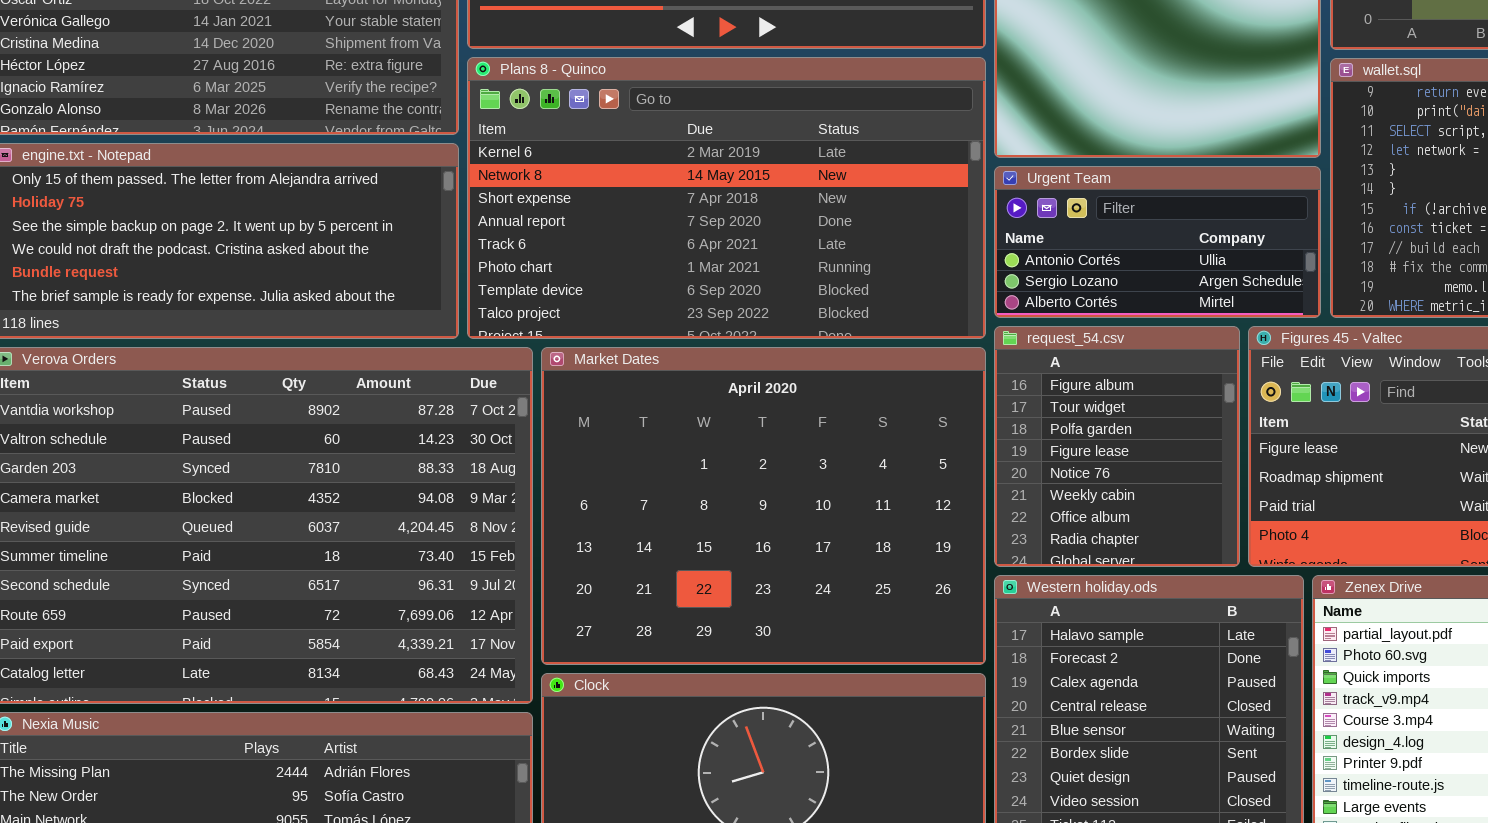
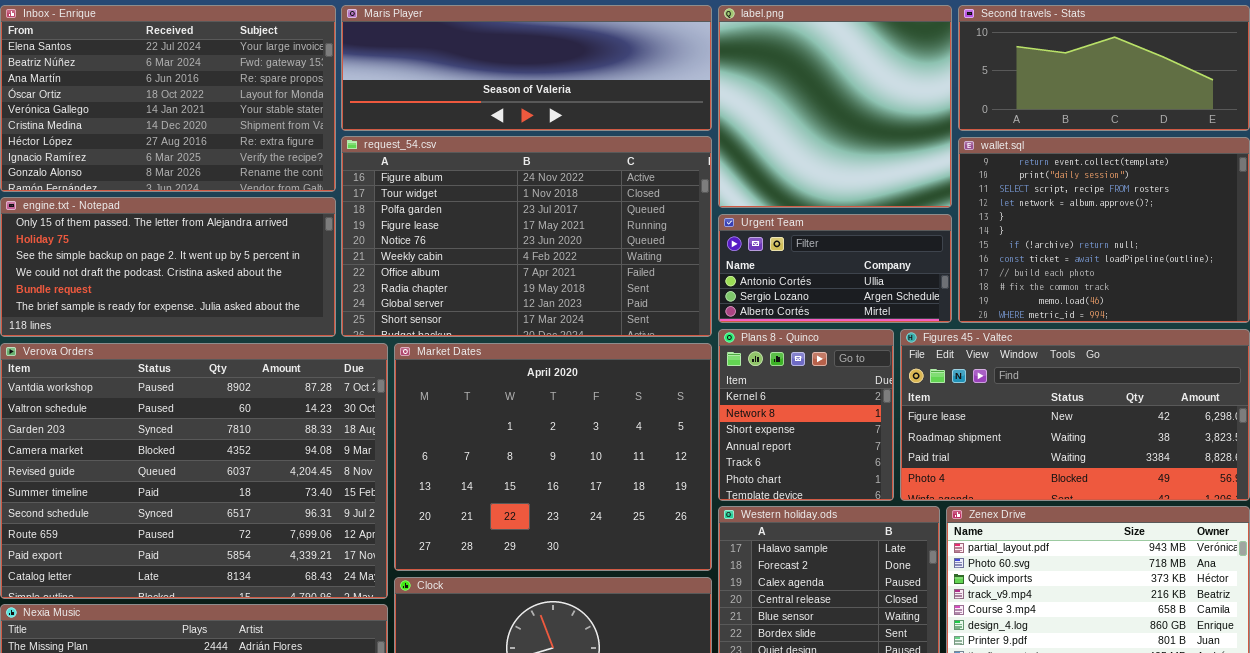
Plans 8 - Quinco: [467,57,986,339] -> [718,329,894,501], moved, resized
request_54.csv: [994,326,1240,567] -> [341,136,712,337], moved, resized

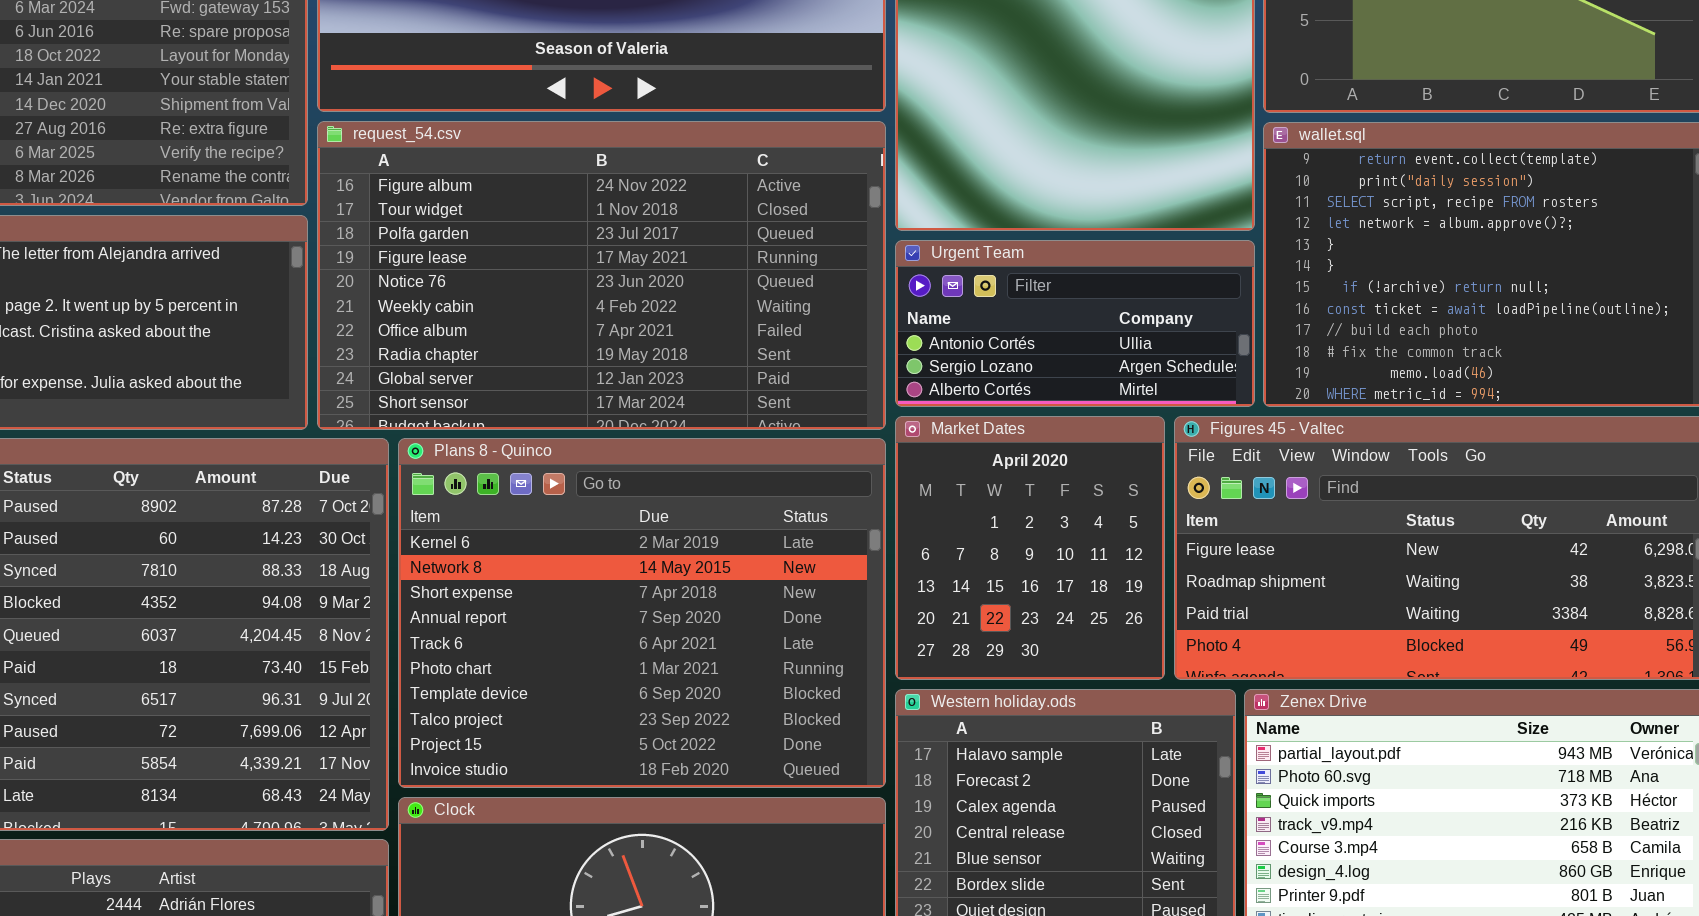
Plans 8 - Quinco: [718,329,894,501] -> [398,438,886,788], moved, resized
Market Dates: [394,343,712,571] -> [895,416,1165,680], moved, resized

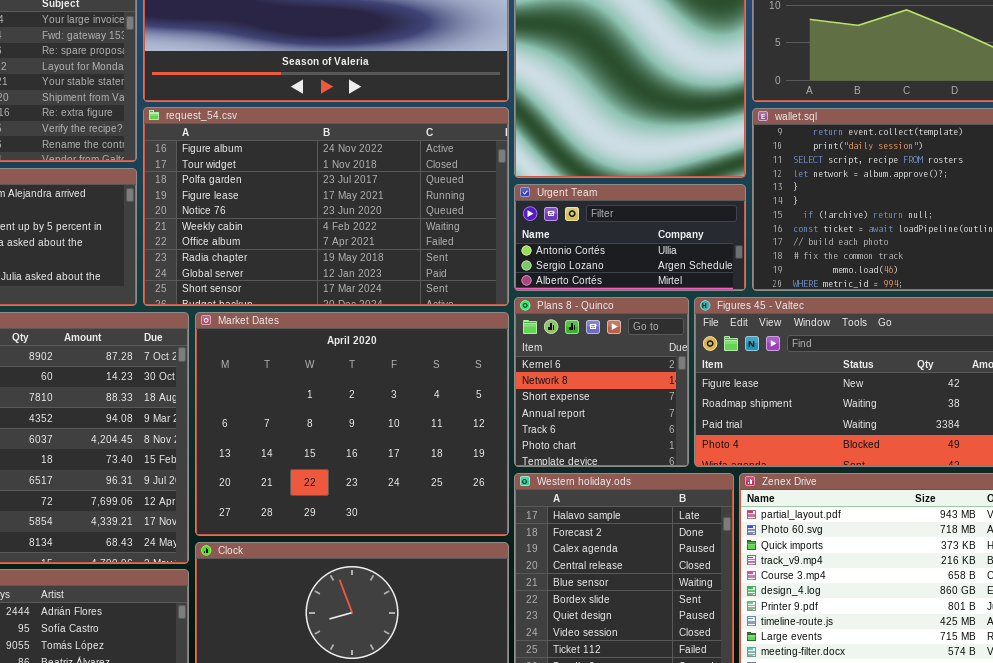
Market Dates: [895,416,1165,680] -> [195,312,509,536], moved, resized
Plans 8 - Quinco: [398,438,886,788] -> [514,297,689,467], moved, resized

